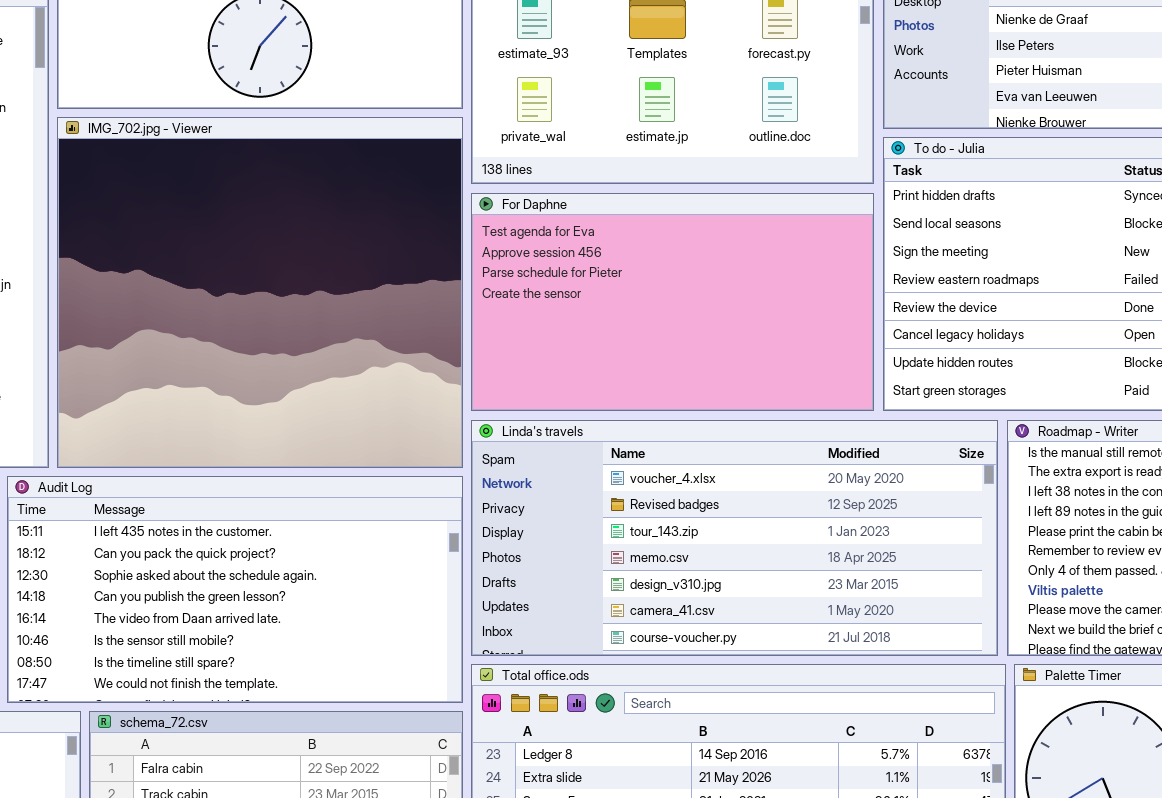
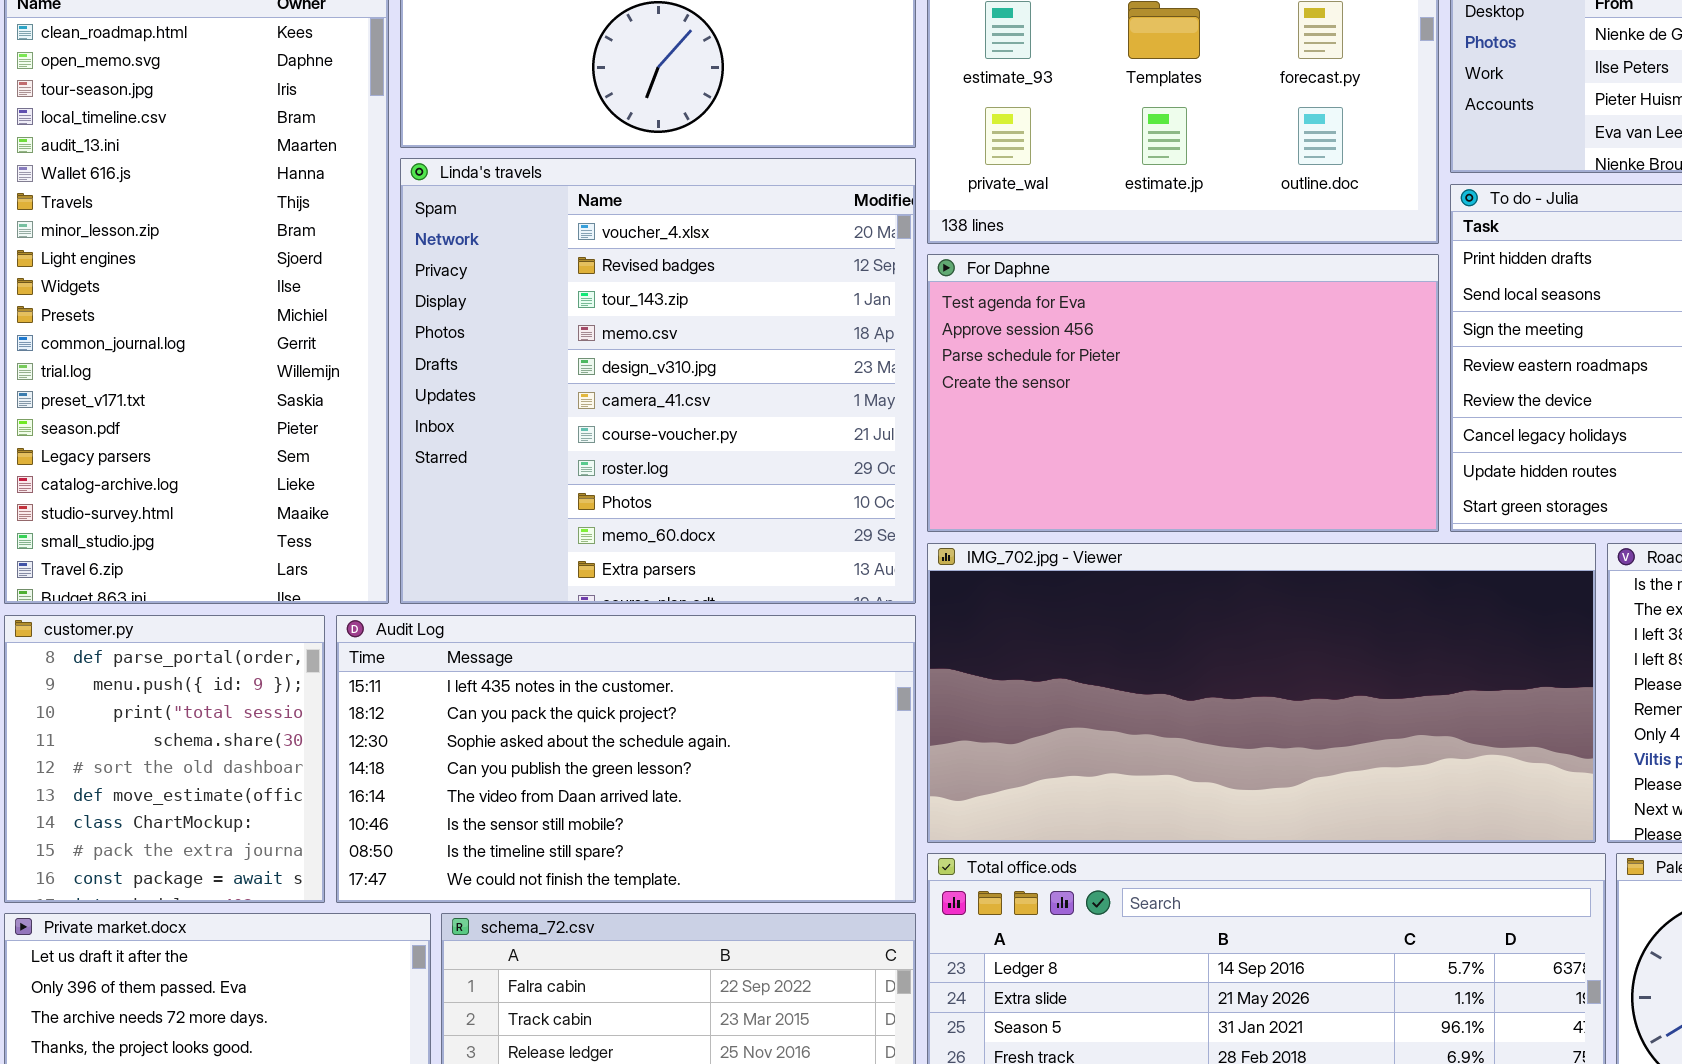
IMG_702.jpg - Viewer: [57,117,463,468] -> [927,543,1596,843], moved, resized
Linda's travels: [471,420,998,656] -> [400,158,916,604], moved, resized

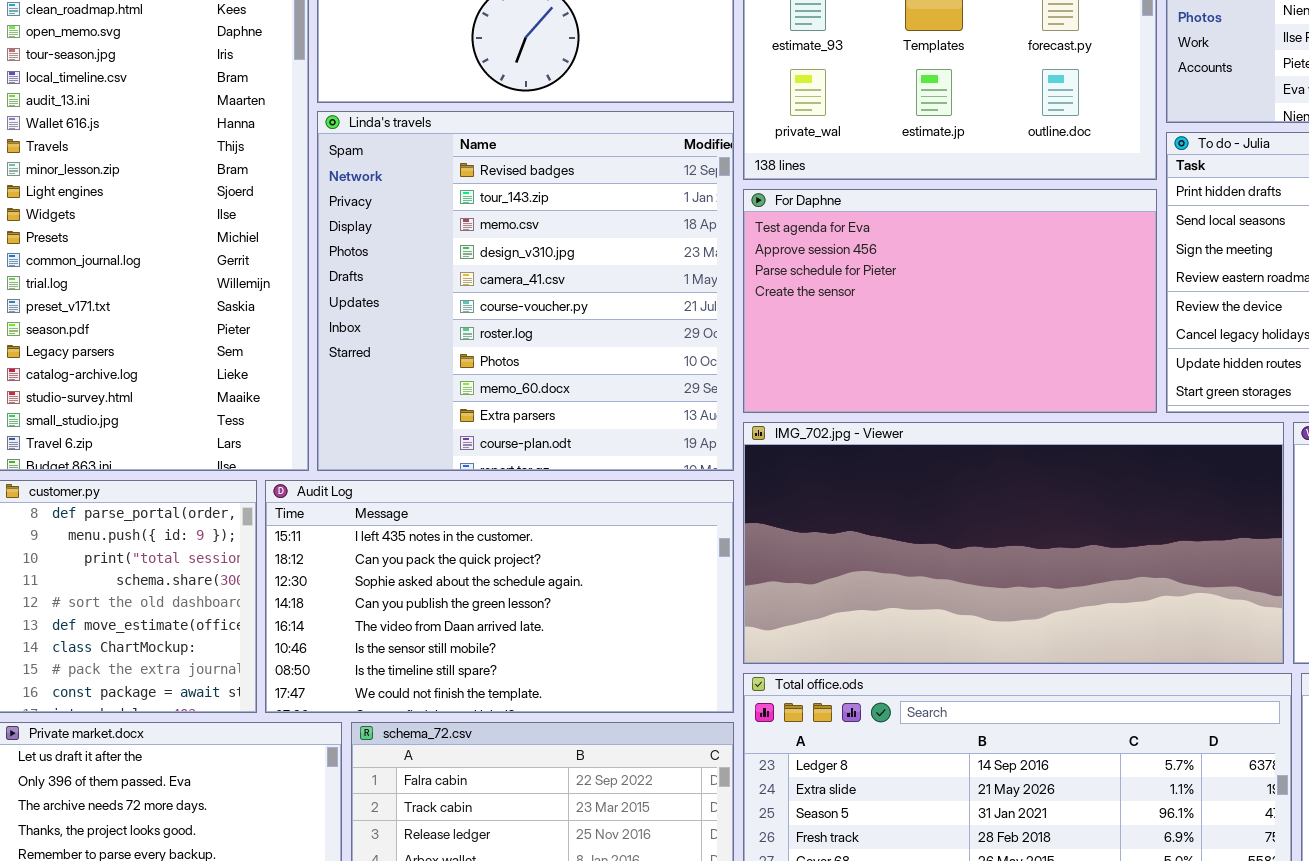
Linda's travels: [400,158,916,604] -> [317,111,734,471], scrolled down 1 row

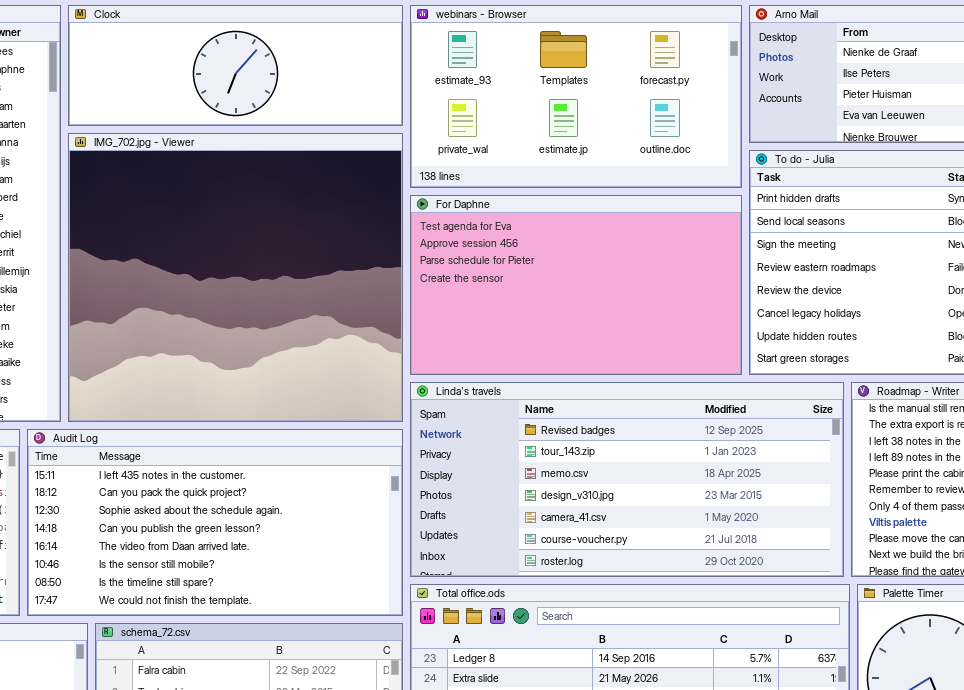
Linda's travels: [317,111,734,471] -> [410,382,844,577], moved, resized
IMG_702.jpg - Viewer: [743,422,1284,664] -> [68,133,403,422], moved, resized

